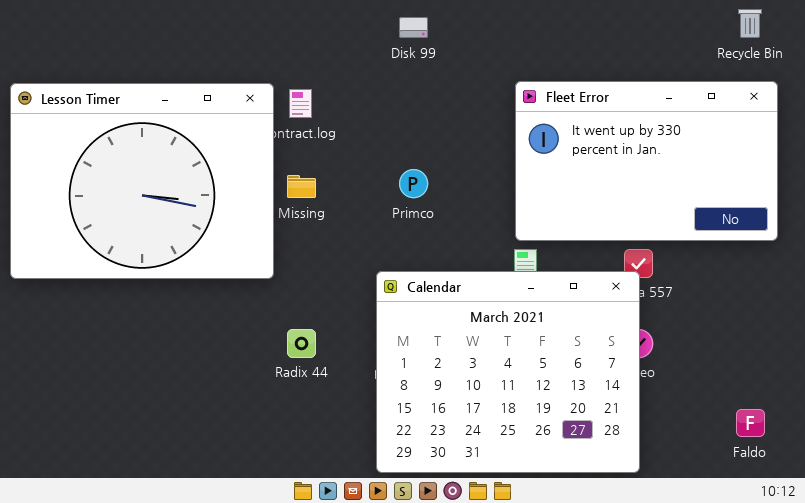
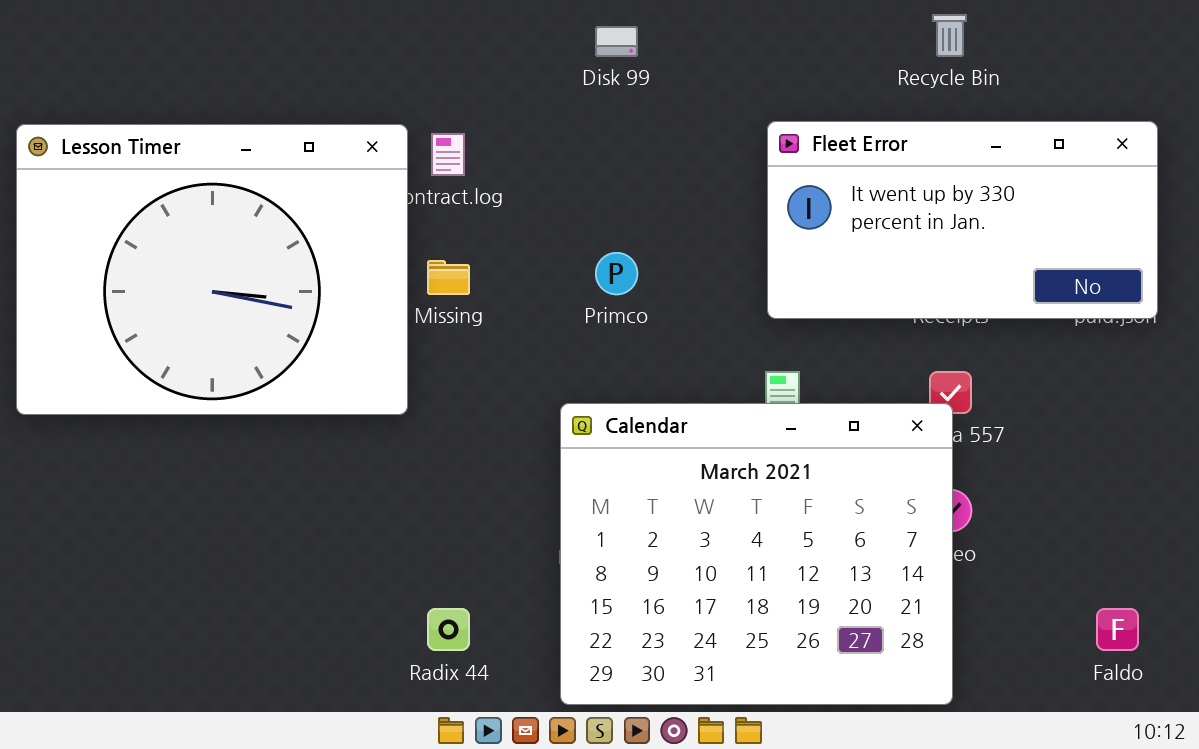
Recycle Bin: [738,9,762,38] -> [932,14,967,57], moved
Fleet Error: [515,81,778,241] -> [767,121,1158,319], resized
Radix 44: [287,329,316,358] -> [427,608,470,651], moved

